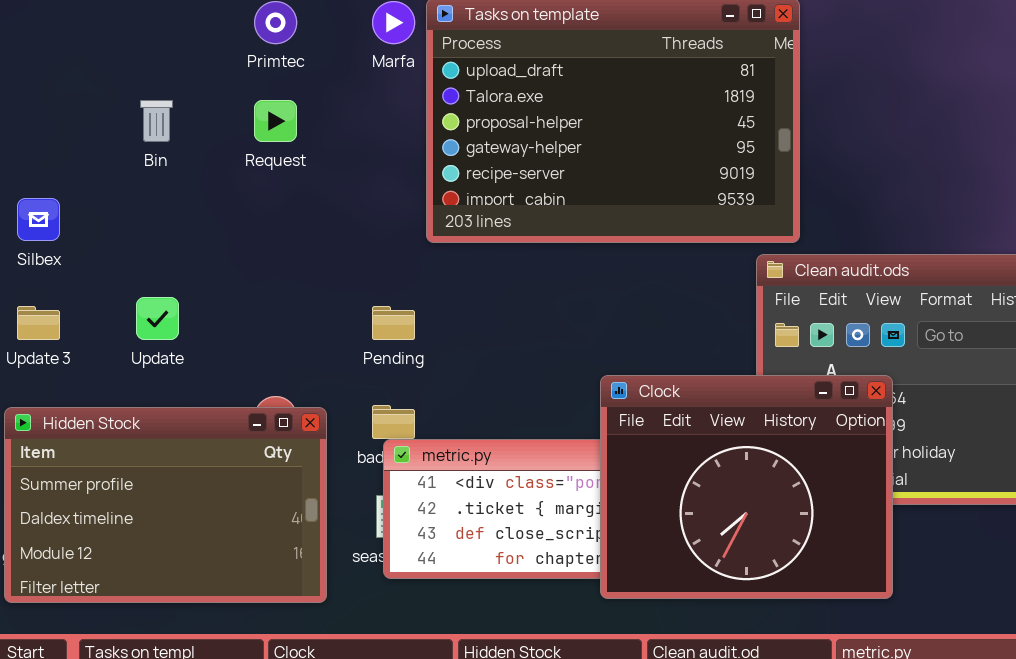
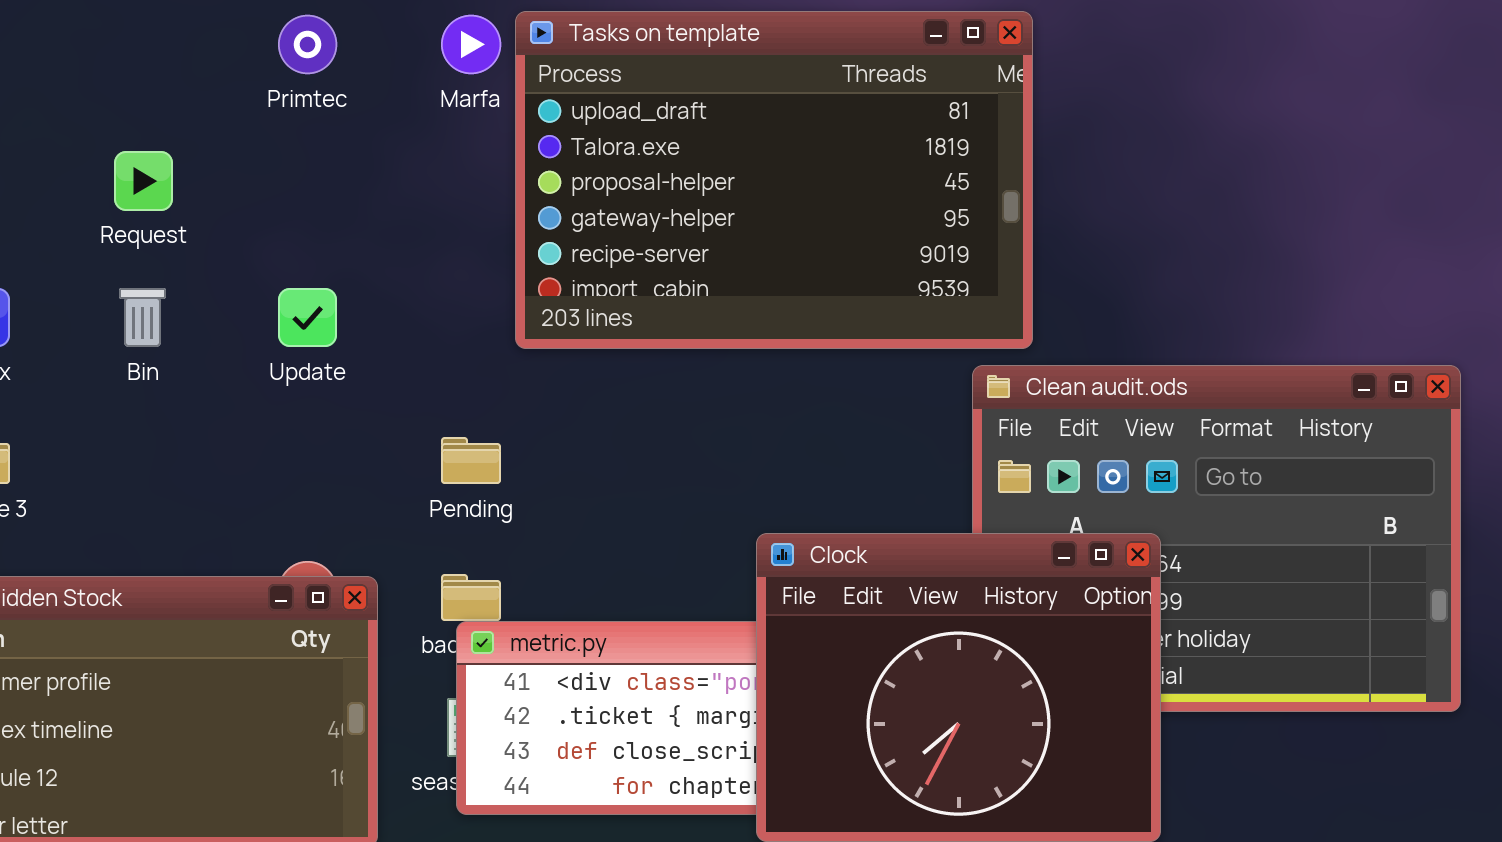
Bin: [140,100,173,142] -> [119,288,166,347], moved
Request: [254,100,297,142] -> [114,151,173,211], moved
Update: [136,297,179,340] -> [278,288,337,347], moved

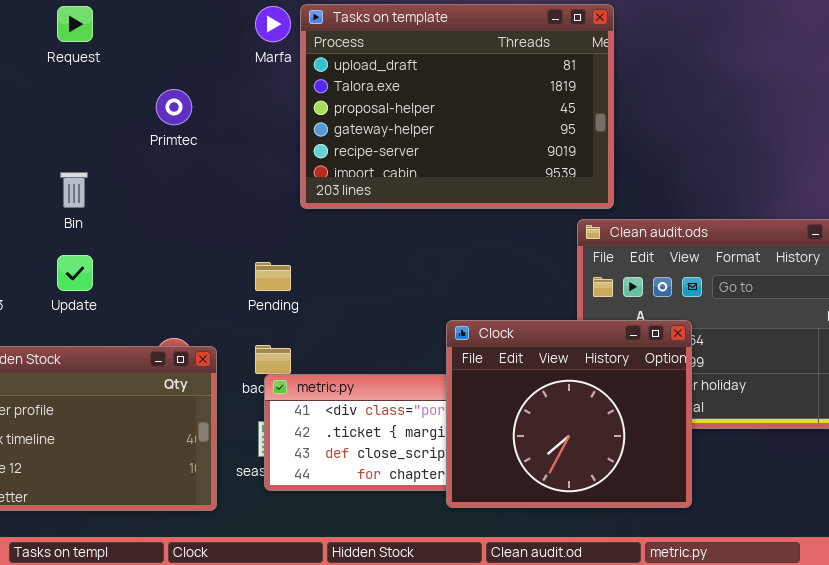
Primtec: [278,15,337,74] -> [156,89,192,125], moved
Request: [114,151,173,211] -> [57,6,93,42], moved
Update: [278,288,337,347] -> [57,255,93,291], moved

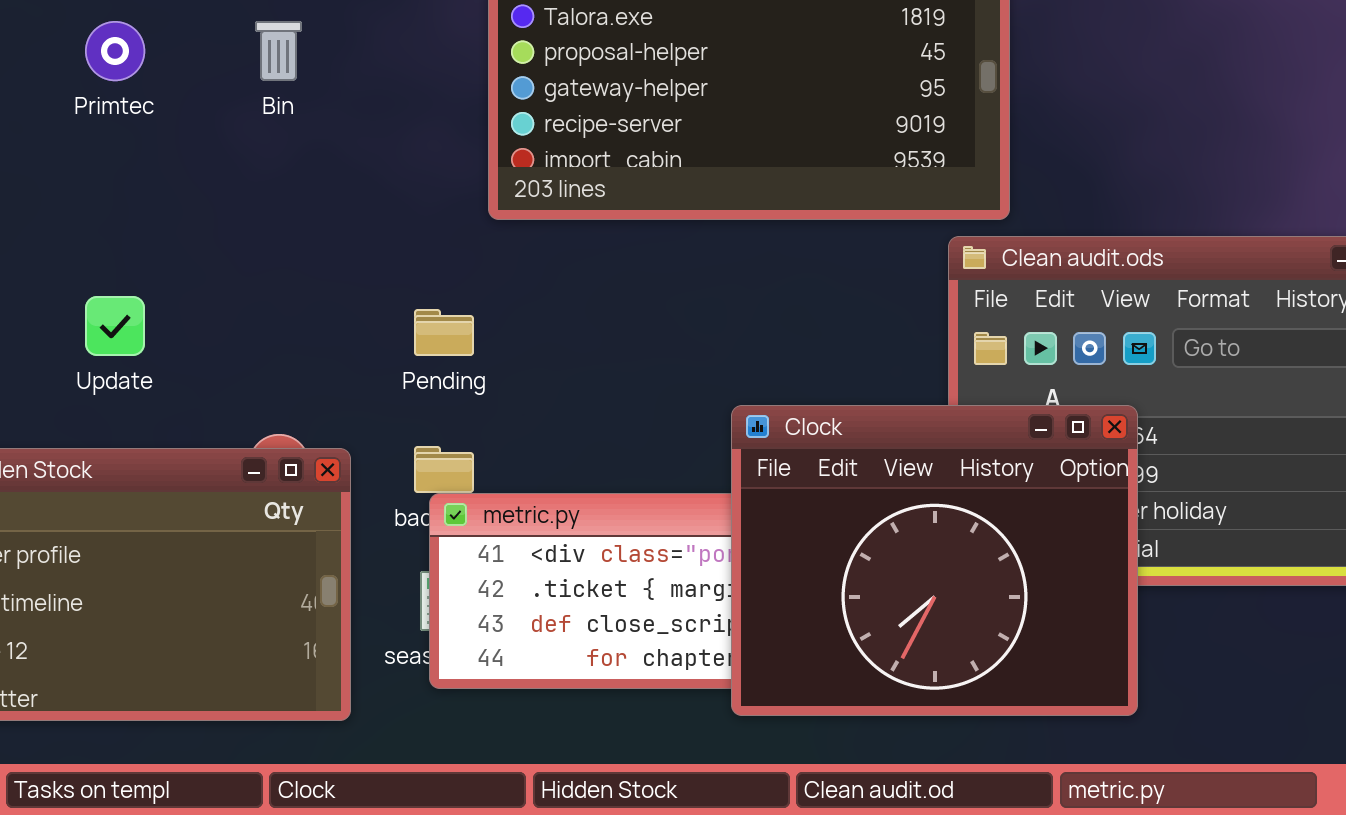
Primtec: [156,89,192,125] -> [85,21,145,81], moved
Bin: [60,172,88,208] -> [255,21,302,81], moved

